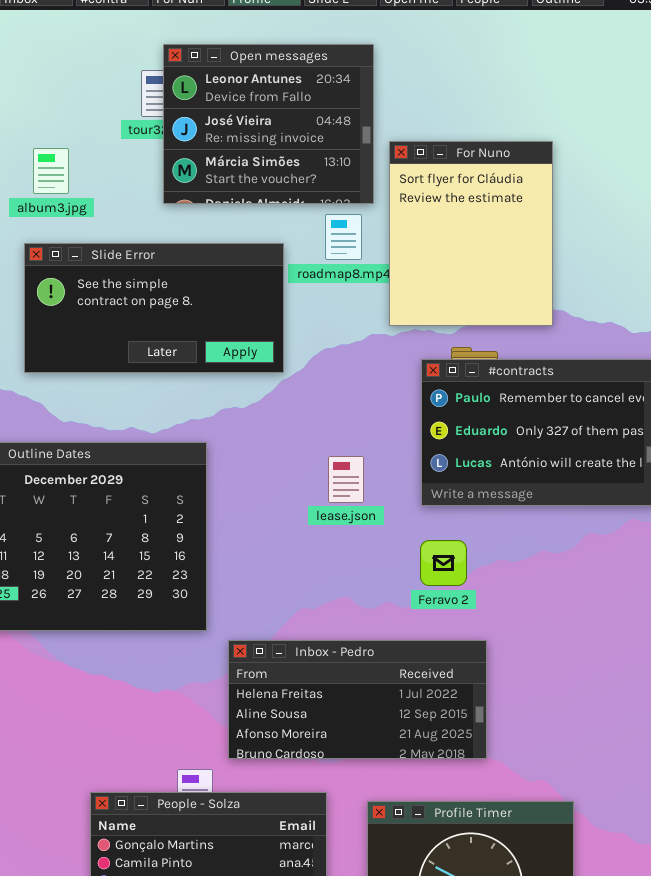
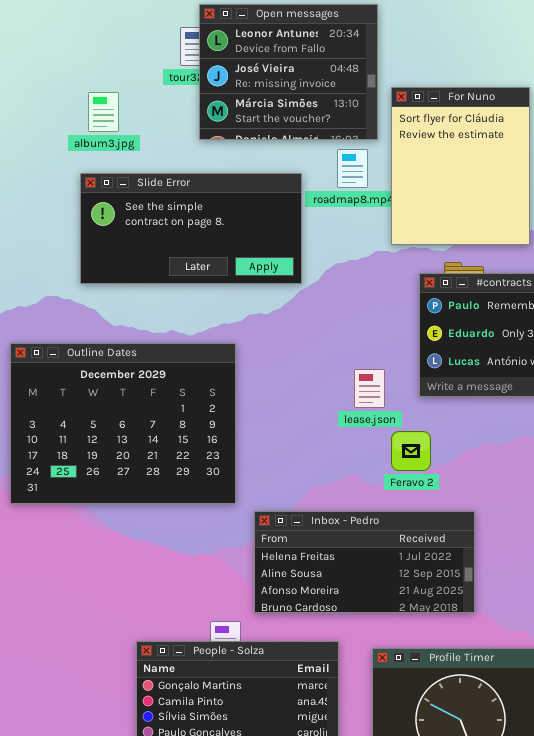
lease.json: [328,456,364,503] -> [354,369,385,408], moved
Feravo 2: [420,540,467,586] -> [391,431,431,471], moved

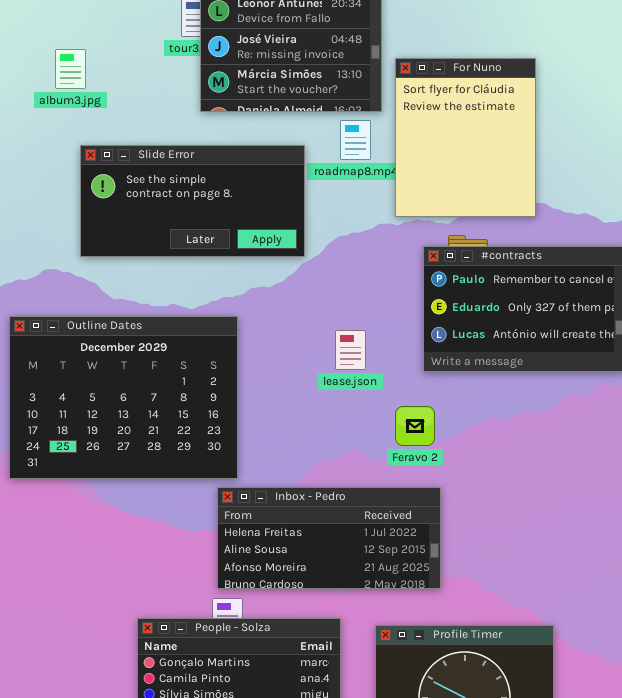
album3.jpg: [88,92,119,132] -> [55,49,86,89], moved
lease.json: [354,369,385,408] -> [335,330,366,370], moved
Inbox - Pedro: [254,511,475,613] -> [217,487,441,589], moved

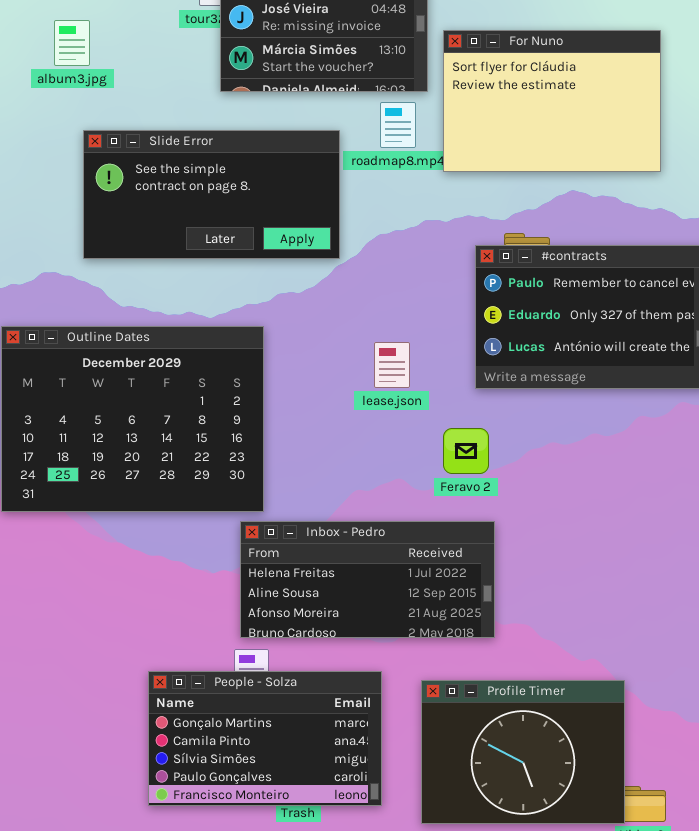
For Nuno: [395,58,536,217] -> [443,30,661,172], resized

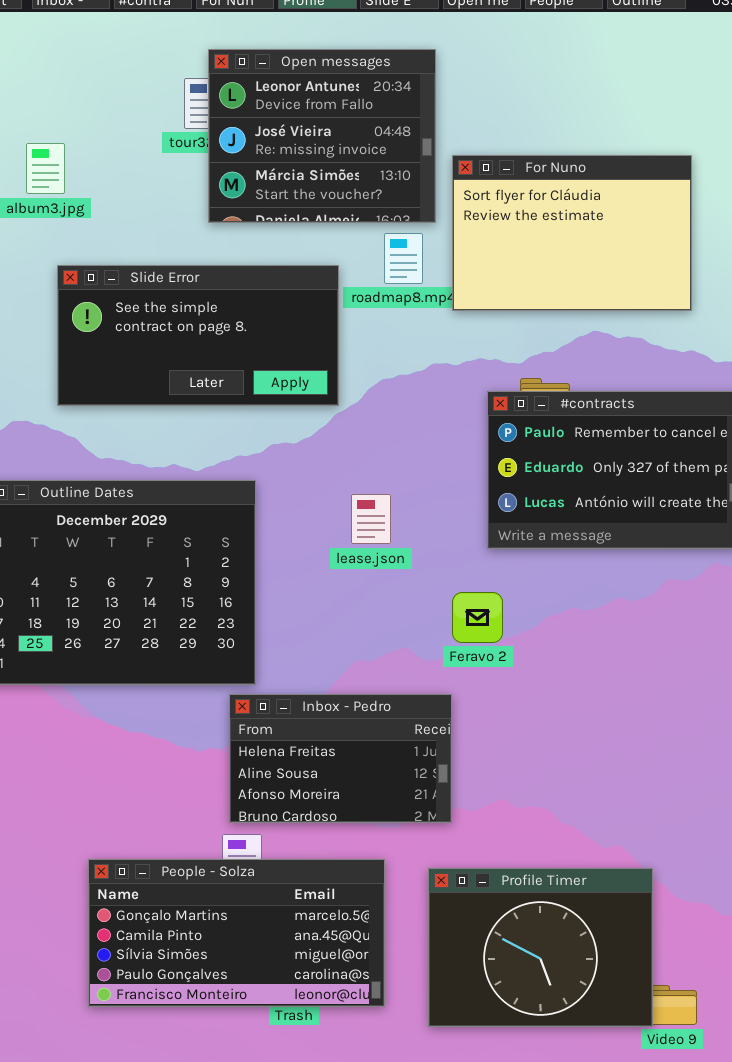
lease.json: [374,342,410,388] -> [351,494,391,544], moved
Inbox - Pedro: [240,521,495,638] -> [229,694,452,823], resized
People - Solza: [148,671,382,806] -> [88,859,385,1007], resized

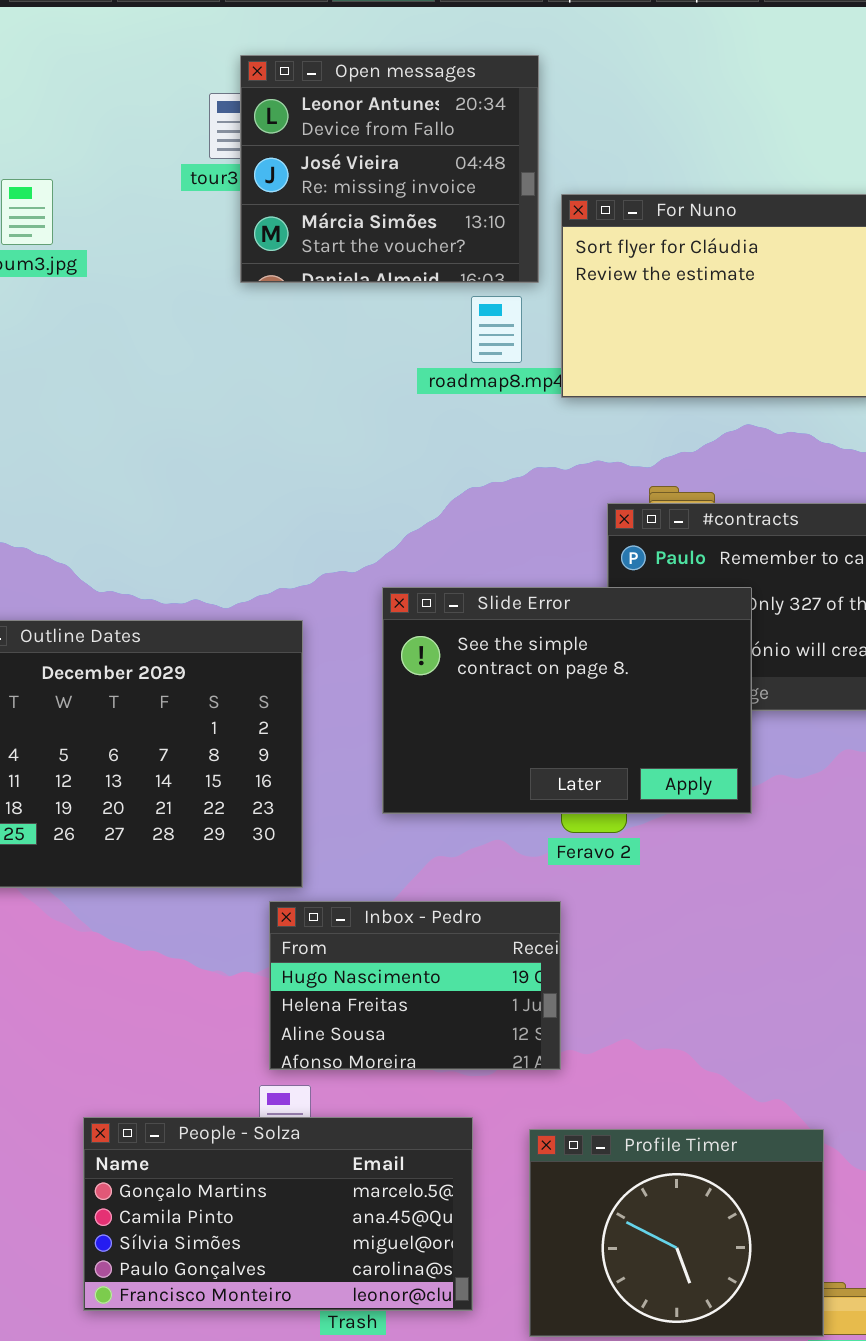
Slide Error: [57,265,339,406] -> [382,587,752,814], moved, resized
Inbox - Pedro: [229,694,452,823] -> [269,901,561,1070], scrolled up 1 row

